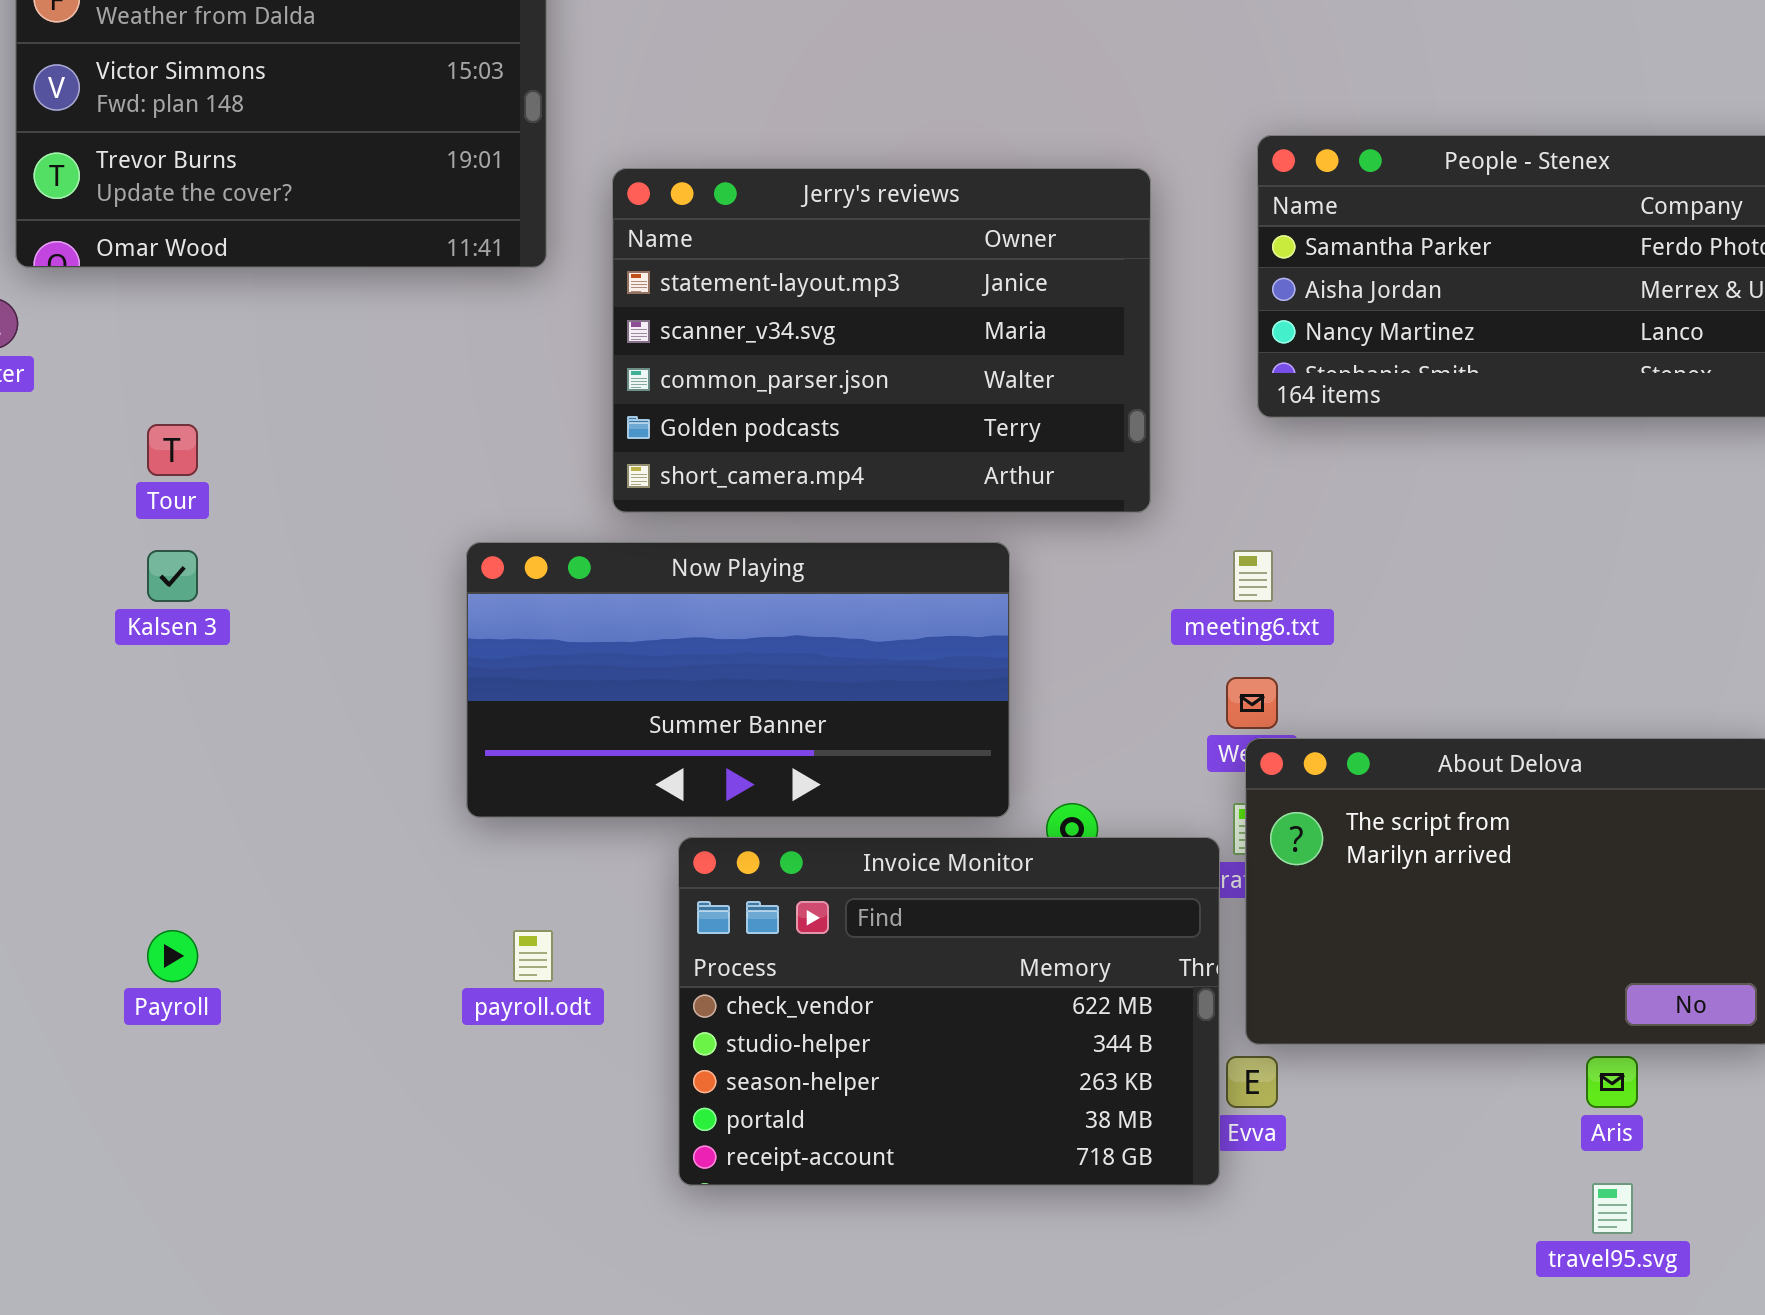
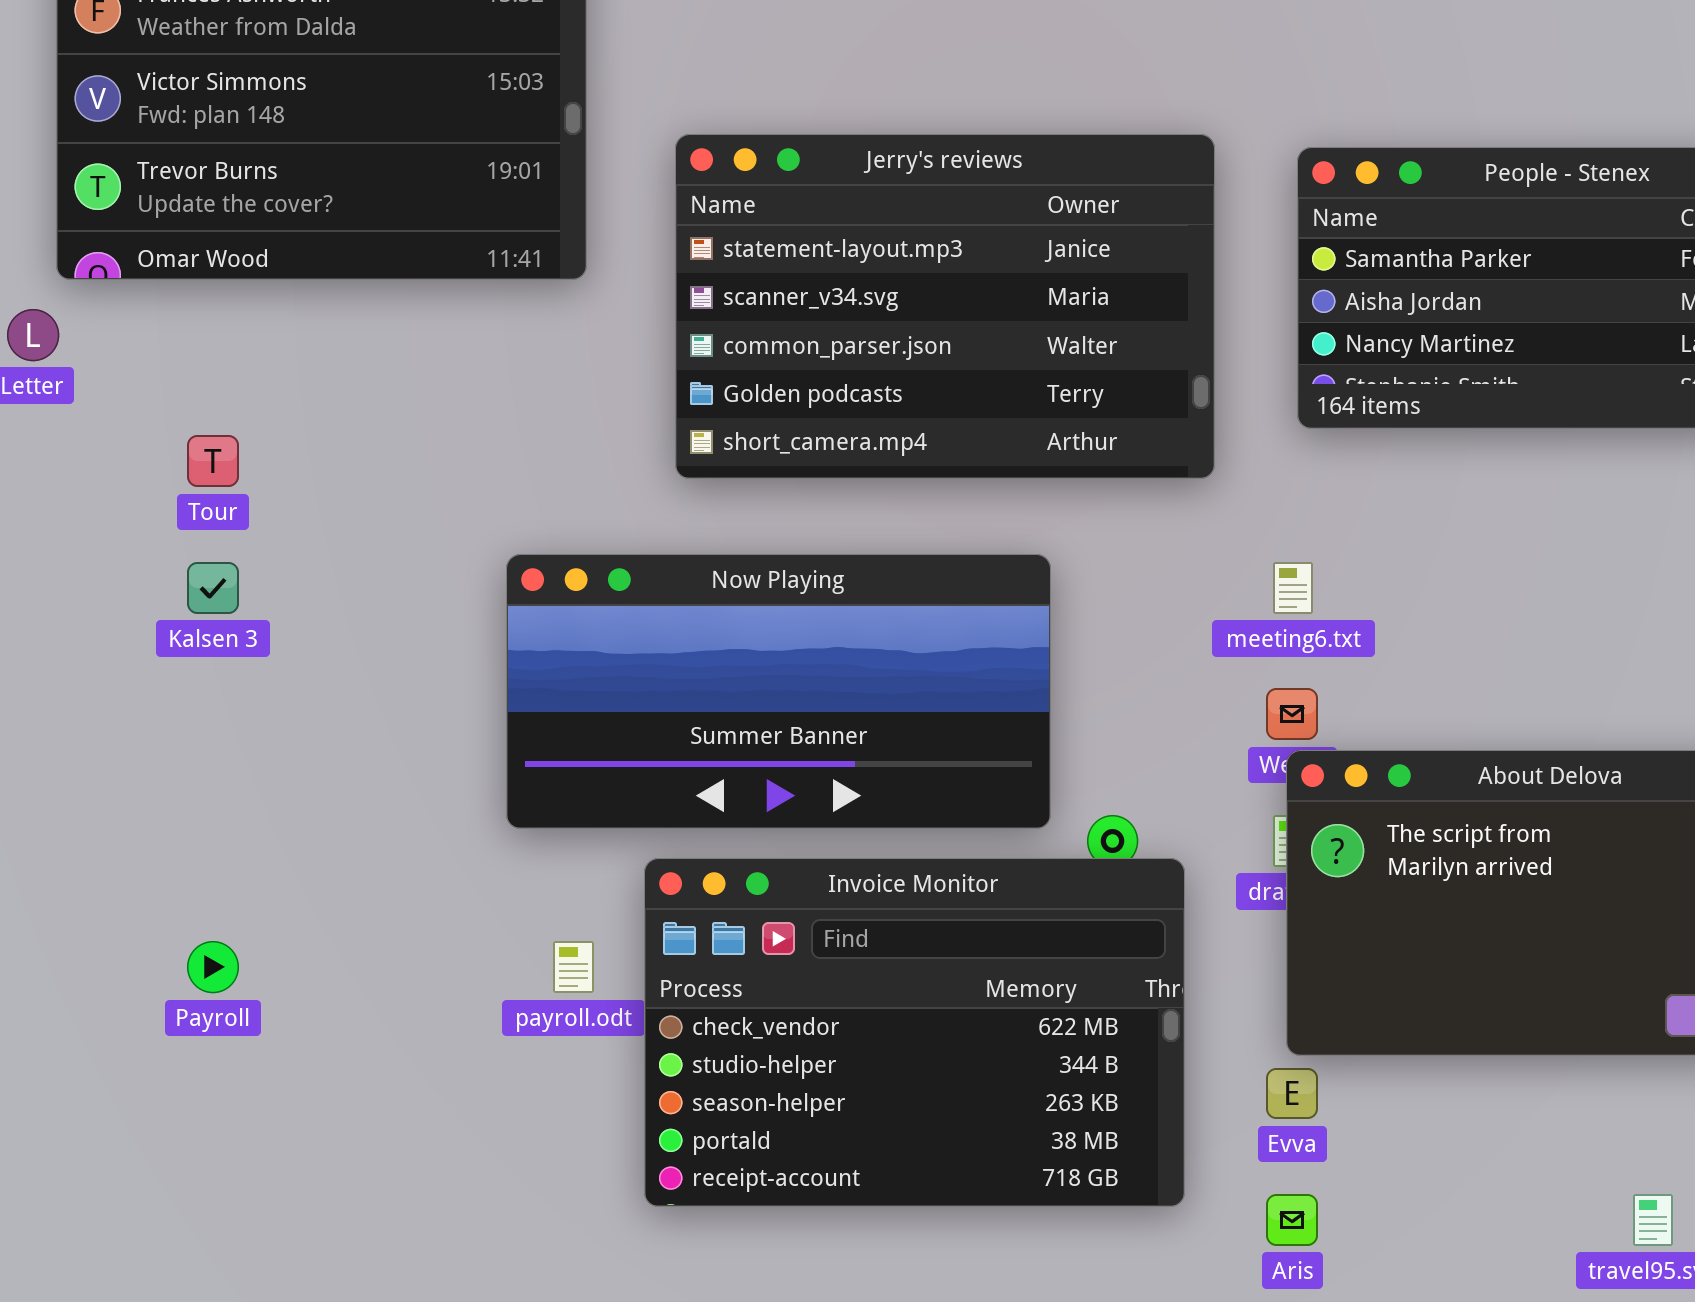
Jerry's reviews: [612,168,1151,513] -> [675,134,1215,479], moved
Invoice Monitor: [678,837,1220,1186] -> [644,858,1185,1207], moved
Aris: [1586,1056,1638,1108] -> [1266,1194,1318,1246], moved

